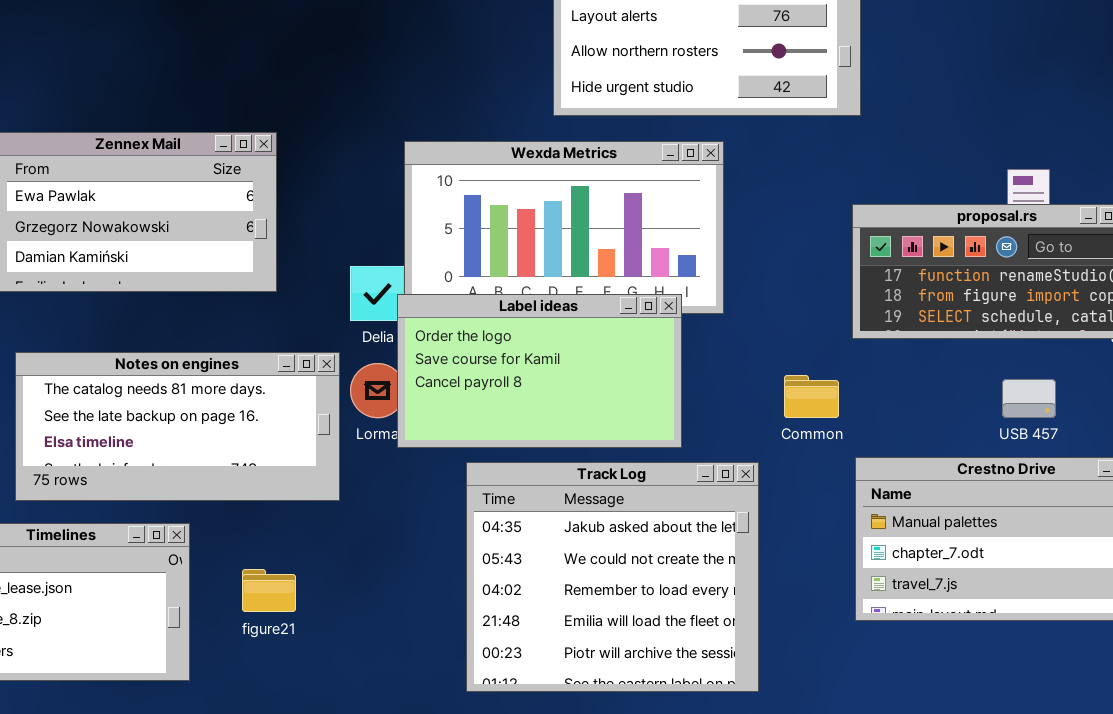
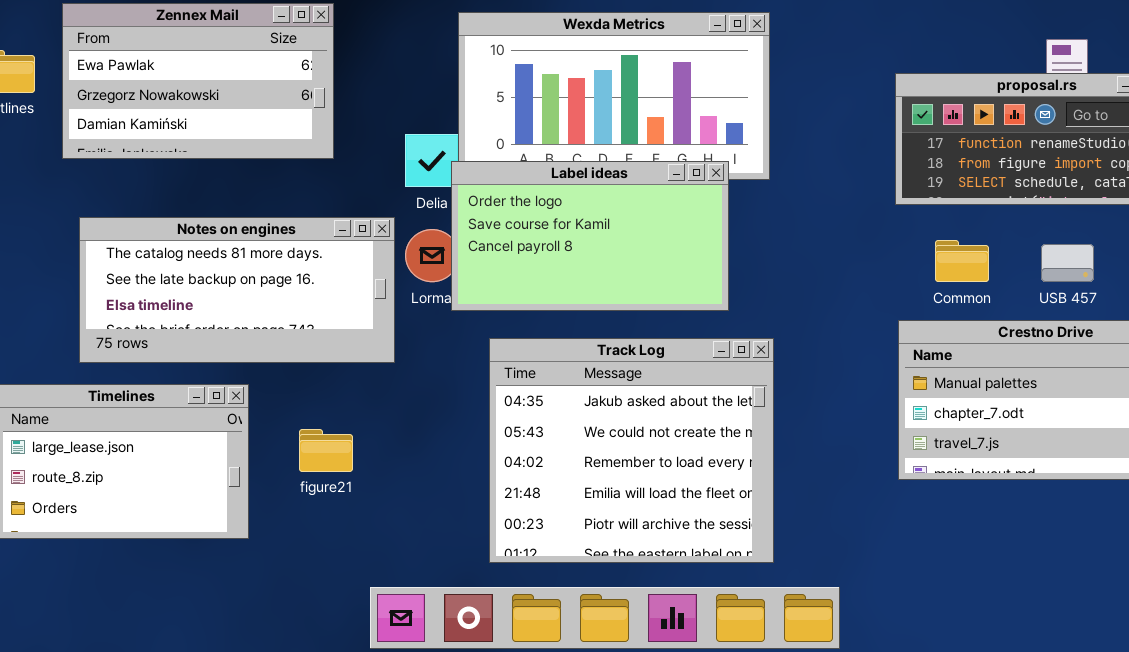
Common: [784,375,839,418] -> [935,240,989,282], moved
Track Log: [466,462,759,692] -> [489,338,774,563], moved

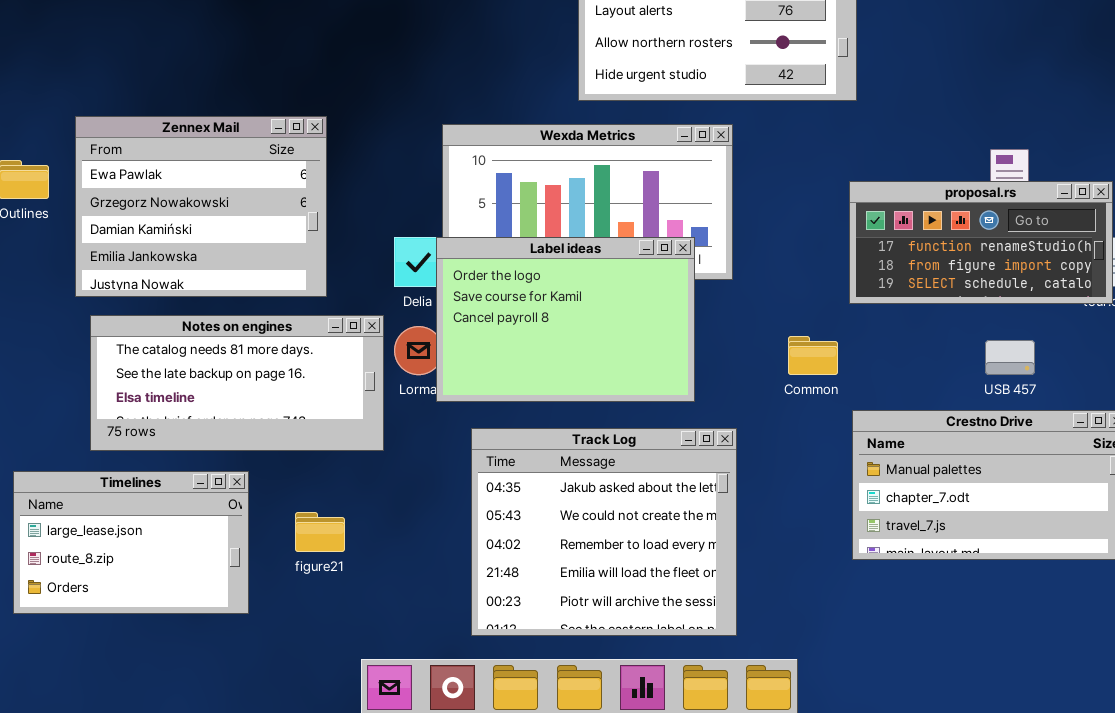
Zennex Mail: [62,3,334,159] -> [75,116,327,297], resized
Label ideas: [451,161,729,311] -> [436,237,695,402], resized
Common: [935,240,989,282] -> [788,336,838,375], moved

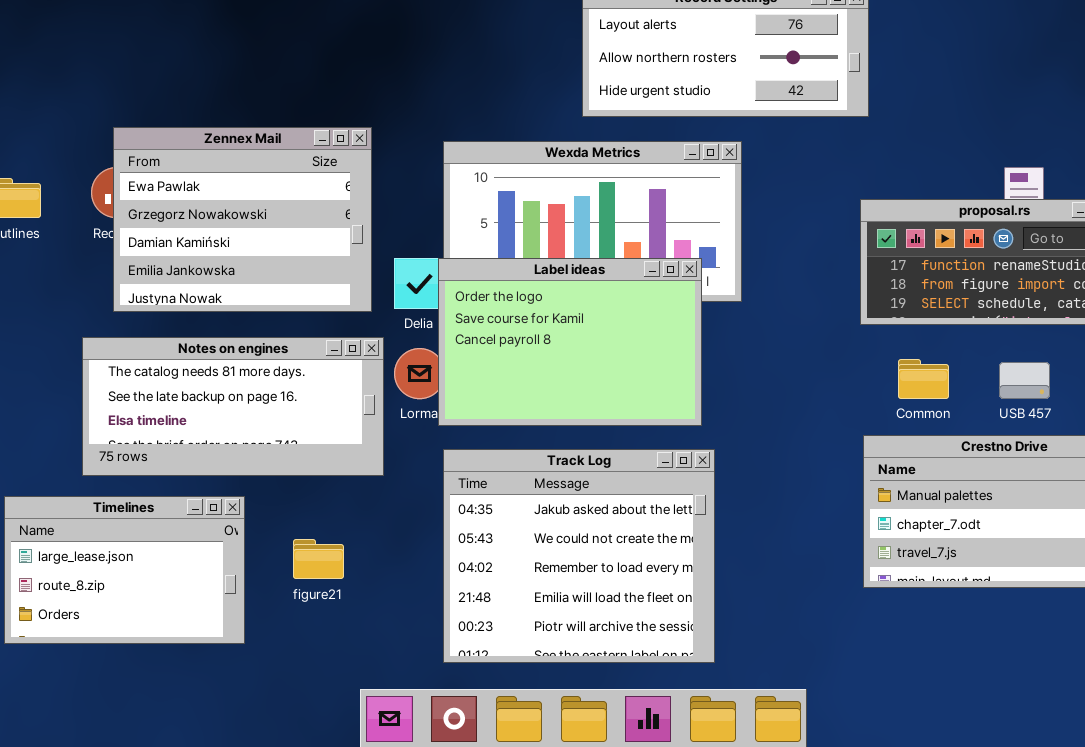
Zennex Mail: [75,116,327,297] -> [113,127,372,312], moved
Common: [788,336,838,375] -> [898,359,949,399], moved
Track Log: [471,428,737,636] -> [443,449,715,663], moved

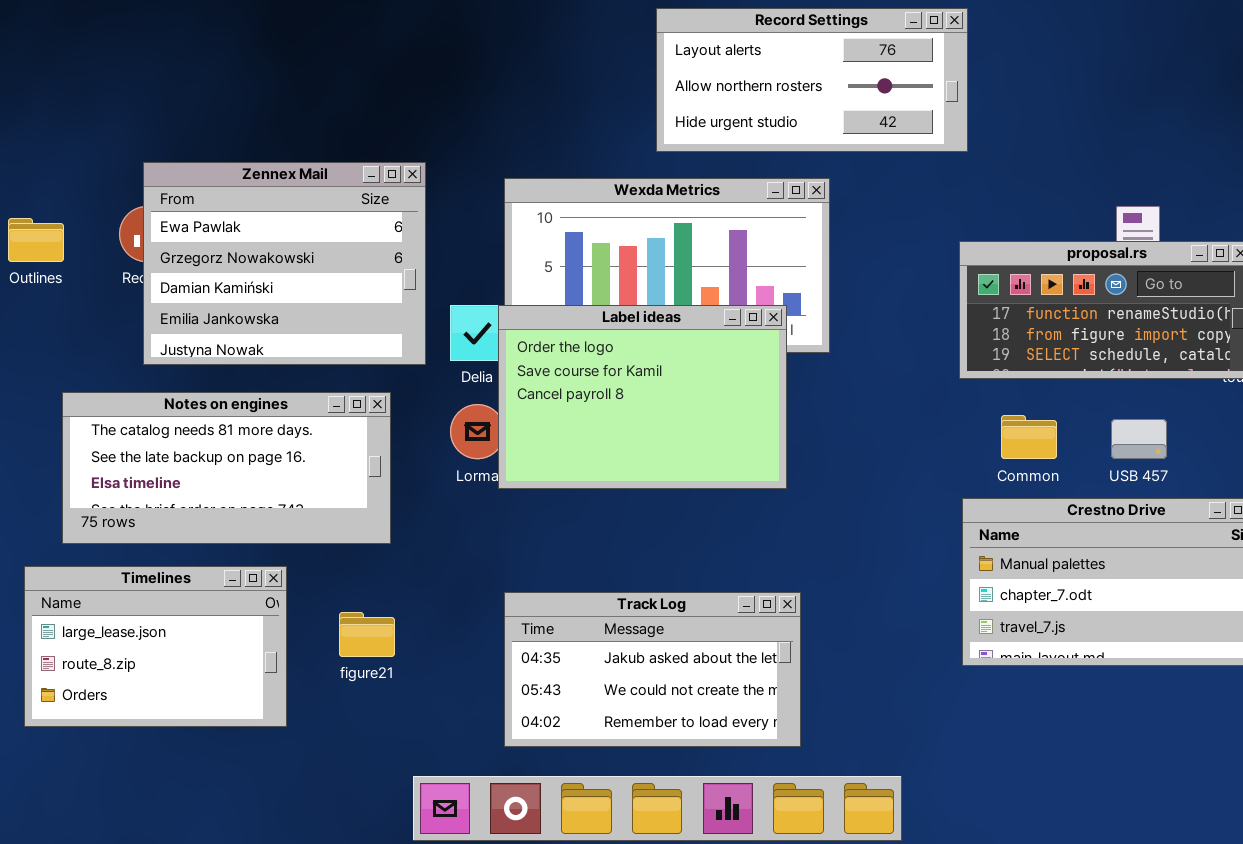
Notes on engines: [82,337,384,476] -> [62,392,391,544], moved
Track Log: [443,449,715,663] -> [504,592,801,747], resized

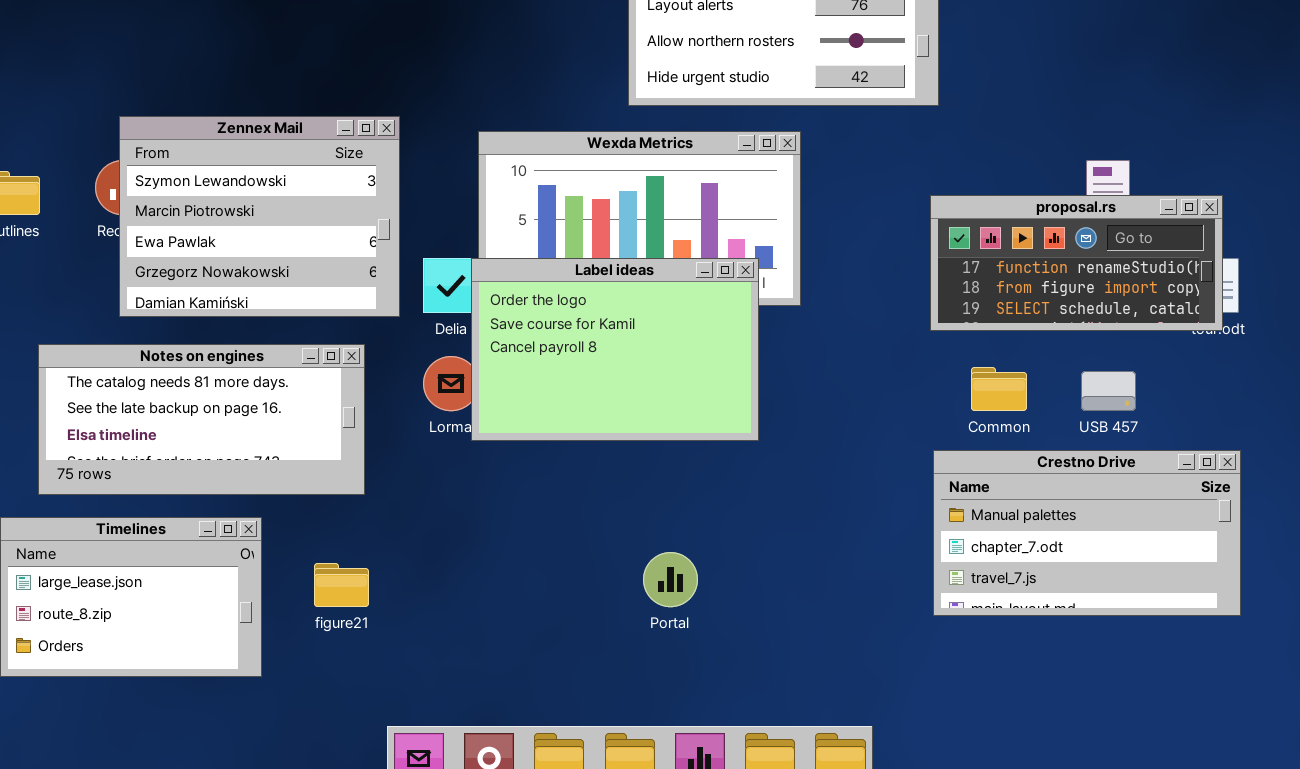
Zennex Mail: [143,162,426,365] -> [119,116,400,317], scrolled up 2 rows
Track Log: [504,592,801,747] -> none, closed

